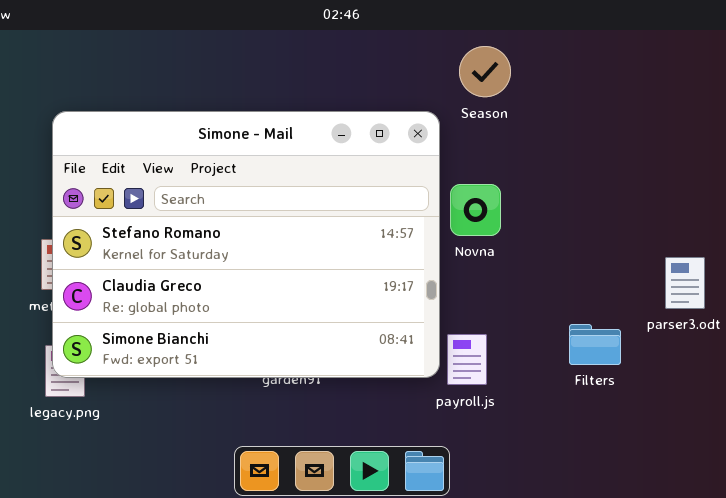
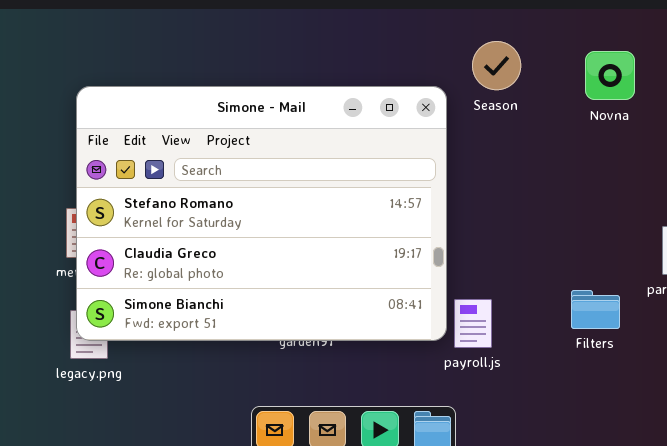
Season: [459,46,511,97] -> [472,41,521,90], moved
Novna: [450,184,501,236] -> [585,51,635,100], moved

